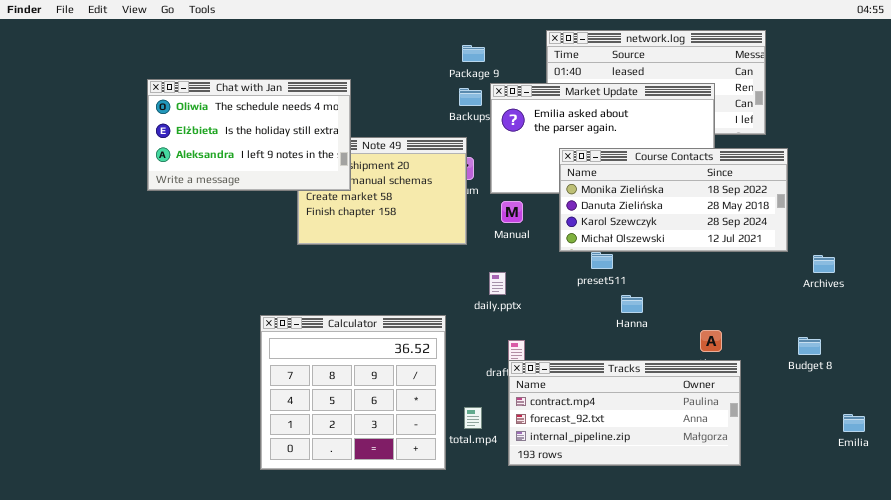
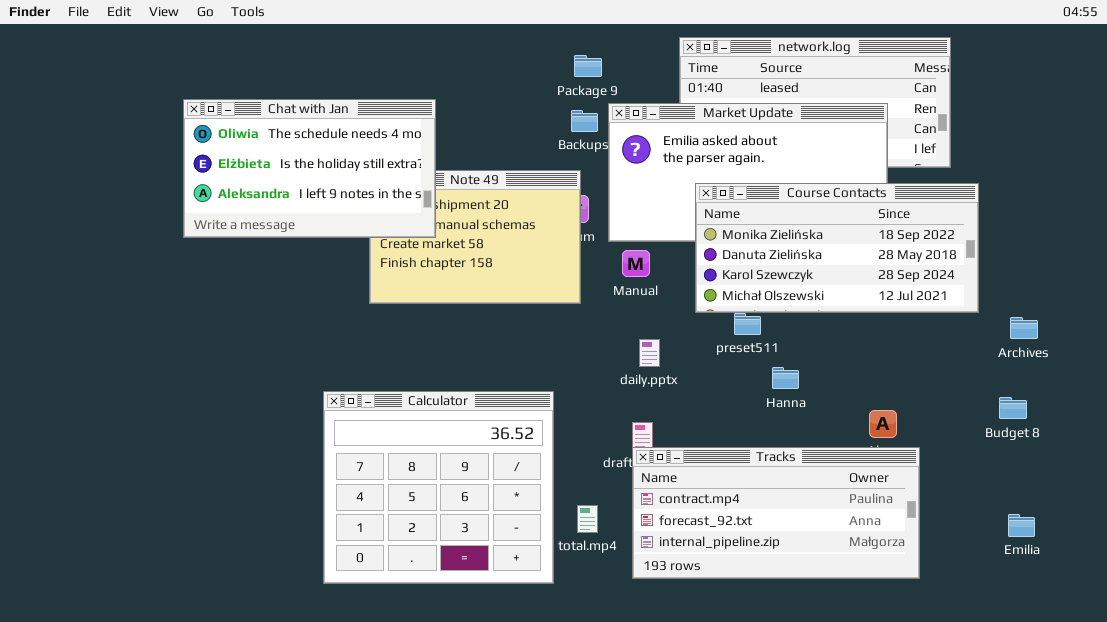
daily.pptx: [489,272,506,295] -> [639,339,660,367], moved
Budget 8: [798,337,821,355] -> [999,397,1027,419], moved
Emilia: [843,414,865,432] -> [1008,514,1035,537], moved

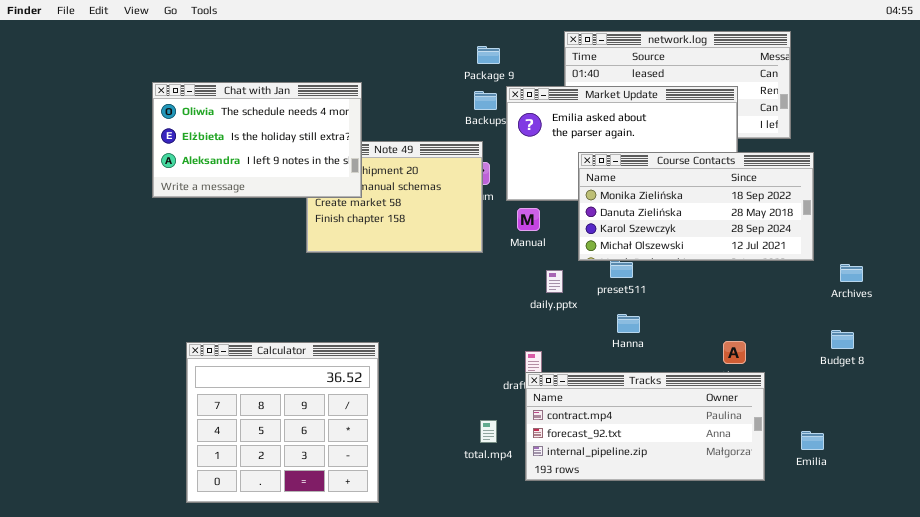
daily.pptx: [639,339,660,367] -> [546,270,563,293], moved
Hanna: [772,367,799,389] -> [617,314,640,333], moved
Calculator: [323,391,554,584] -> [186,342,379,503], moved
Emilia: [1008,514,1035,537] -> [801,431,824,450], moved

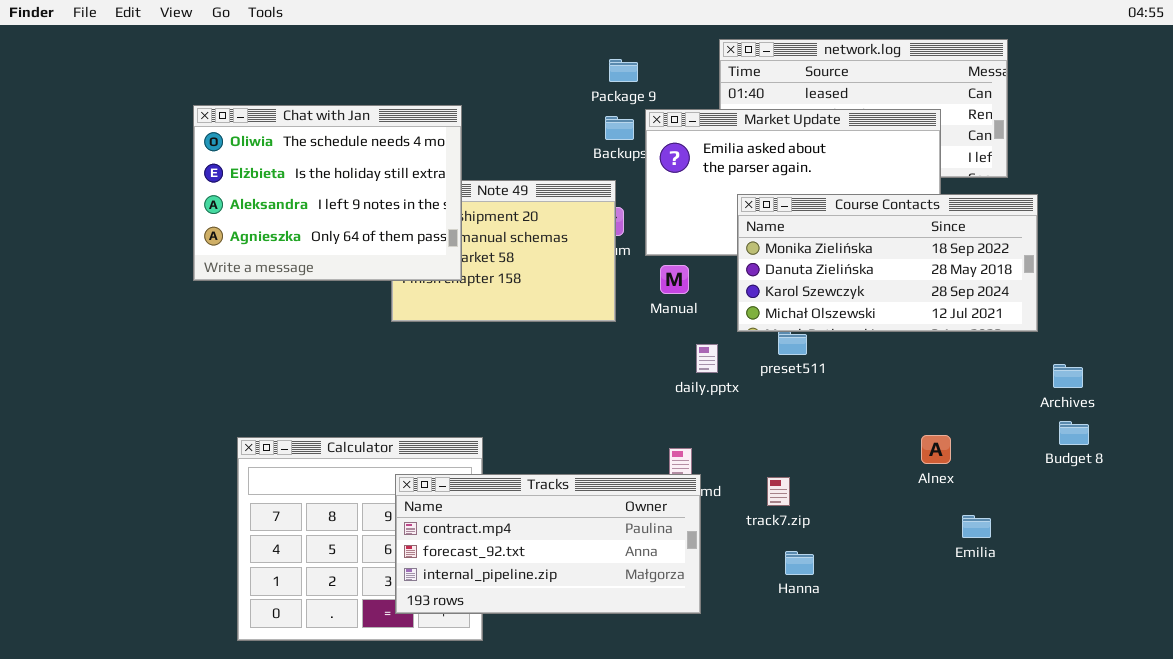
Chat with Jan: [152,82,362,198] -> [193,105,462,281], resized
Archives: [840,264,863,282] -> [1053,364,1083,388], moved
Hanna: [617,314,640,333] -> [785,551,814,575], moved
Tracks: [525,372,765,481] -> [395,474,701,614], moved
Emilia: [801,431,824,450] -> [962,515,991,538], moved

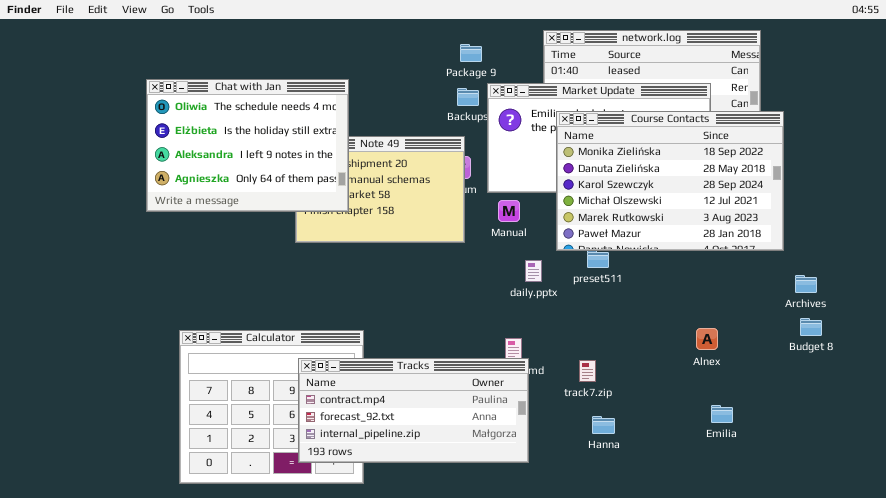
Course Contacts: [737,194,1038,332] -> [556,111,784,251], resized
Emilia: [962,515,991,538] -> [711,405,733,423], moved

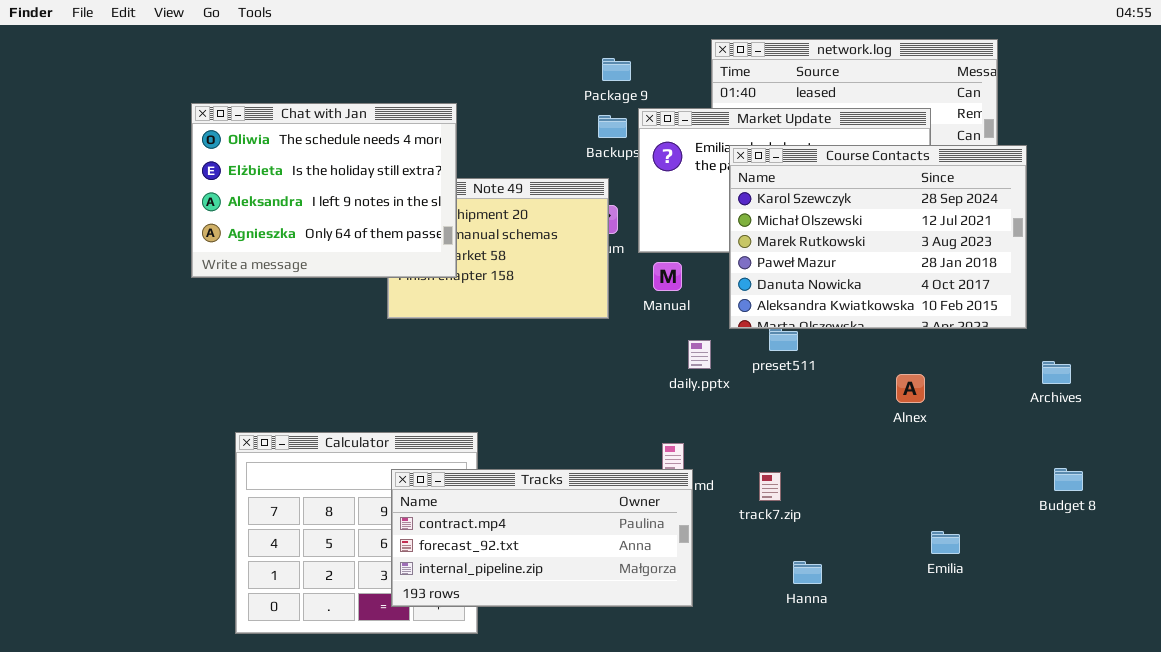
Course Contacts: [556,111,784,251] -> [729,145,1027,329], scrolled down 2 rows
Budget 8: [800,318,822,336] -> [1054,468,1083,491], moved
Alnex: [696,328,718,350] -> [896,374,925,403], moved
Hanna: [592,416,615,434] -> [793,561,822,584], moved

